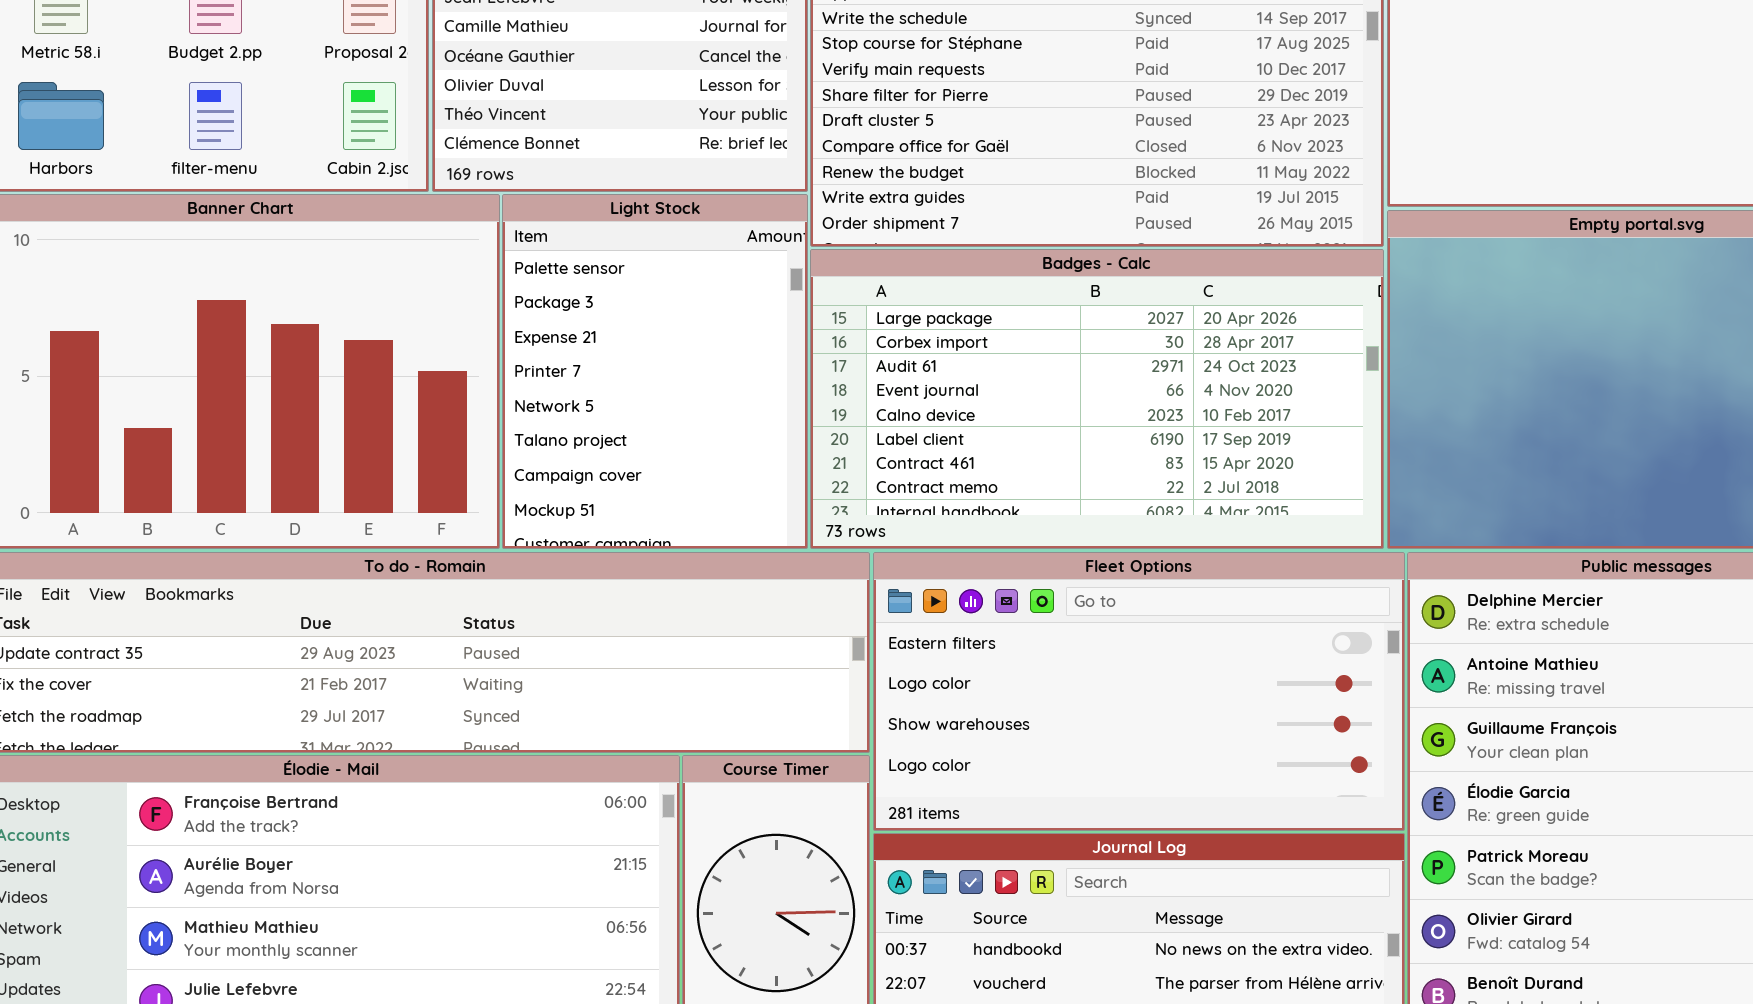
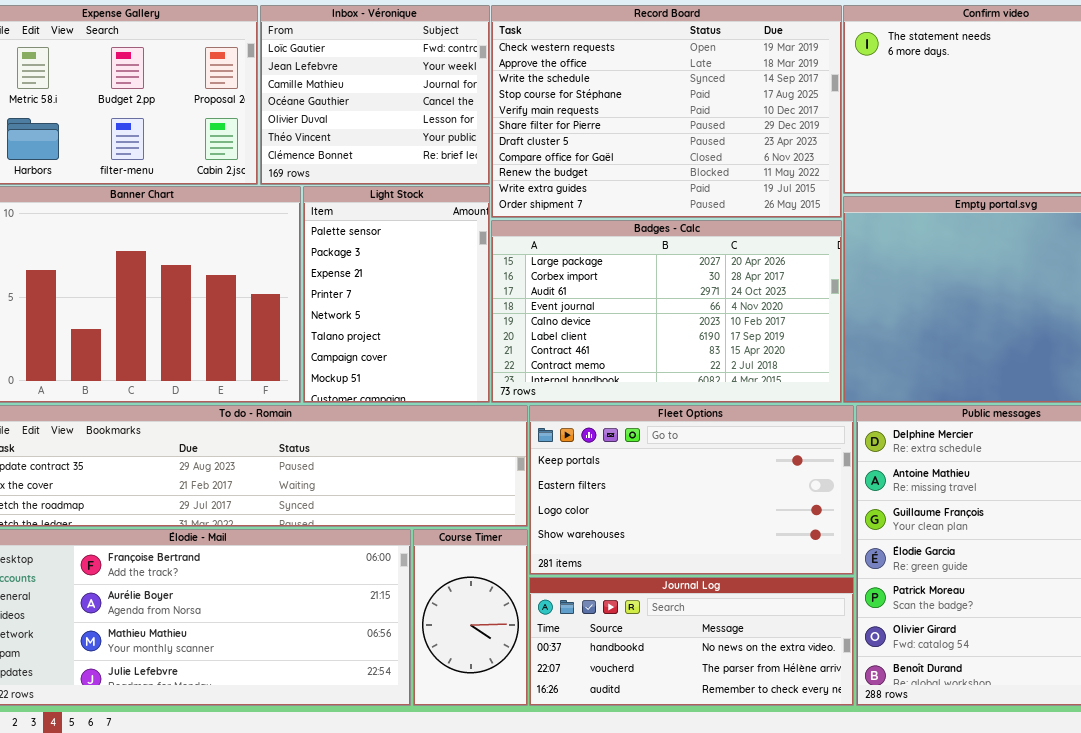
Fleet Options: [873,552,1405,831] -> [529,405,854,575], scrolled up 1 row

